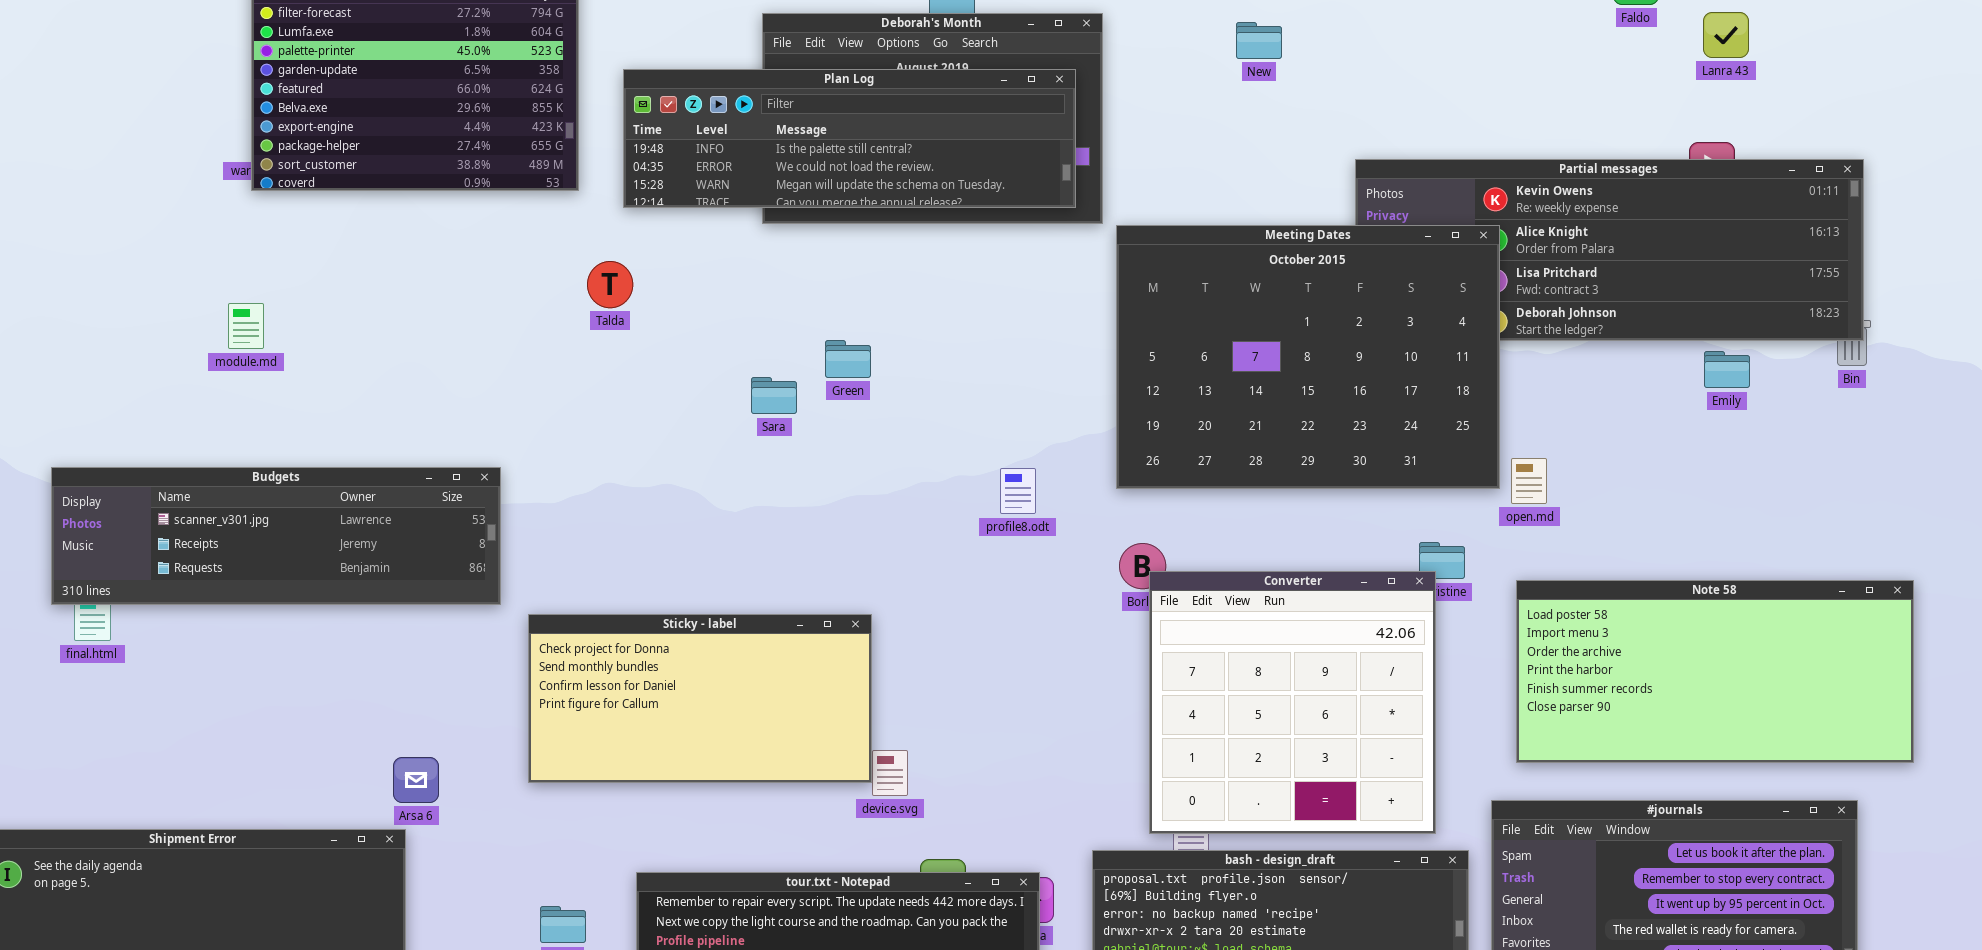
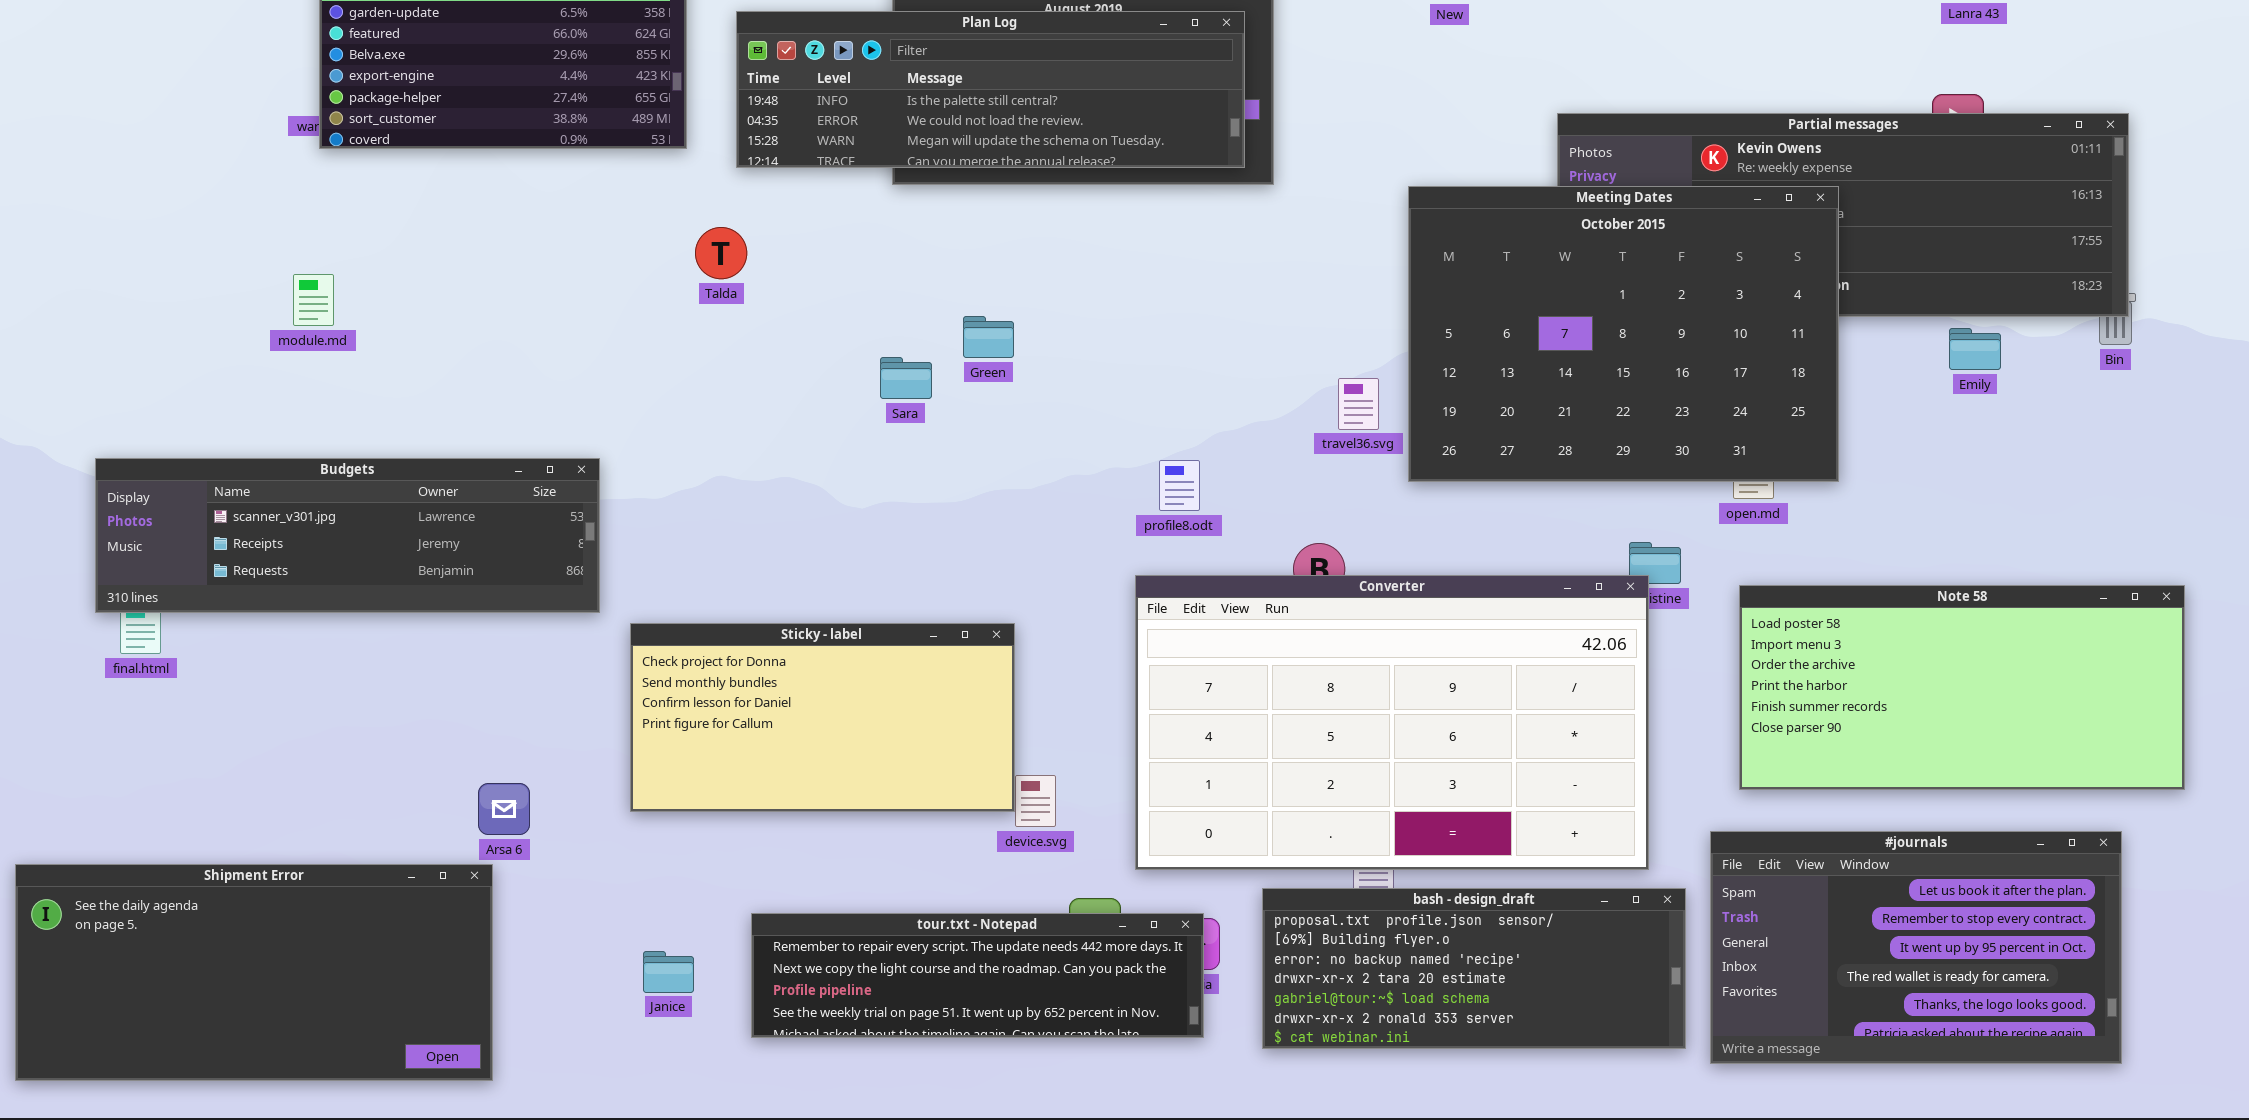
Meeting Dates: [1116,225,1500,489] -> [1408,186,1839,482], moved
Converter: [1149,571,1436,834] -> [1135,575,1649,870], resized

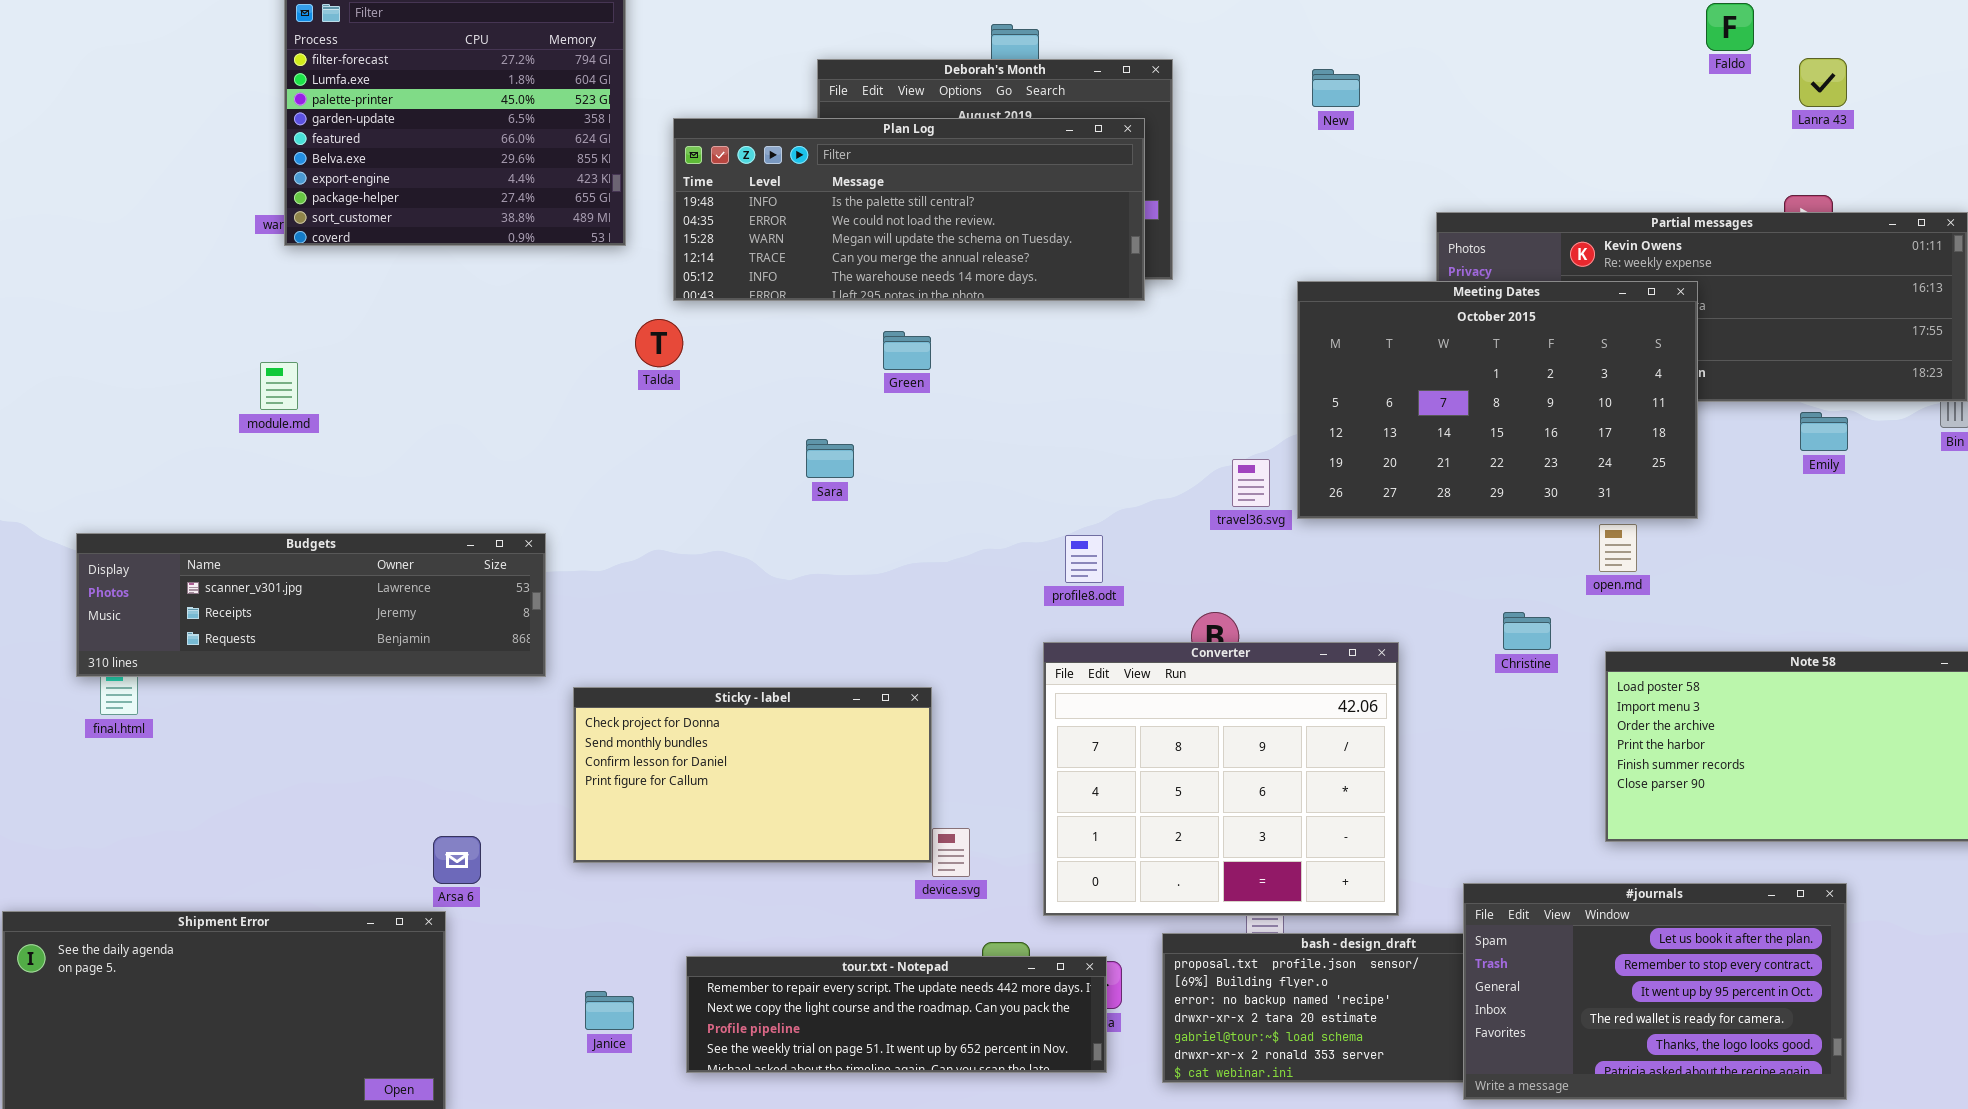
Plan Log: [736,11,1245,168] -> [673,118,1145,301], resized
Meeting Dates: [1408,186,1839,482] -> [1297,281,1698,519], resized
Green: [963,316,1014,358] -> [883,331,931,370], moved
Converter: [1135,575,1649,870] -> [1043,642,1399,916], resized
#journals: [1710,831,2122,1064] -> [1463,883,1847,1100], moved

